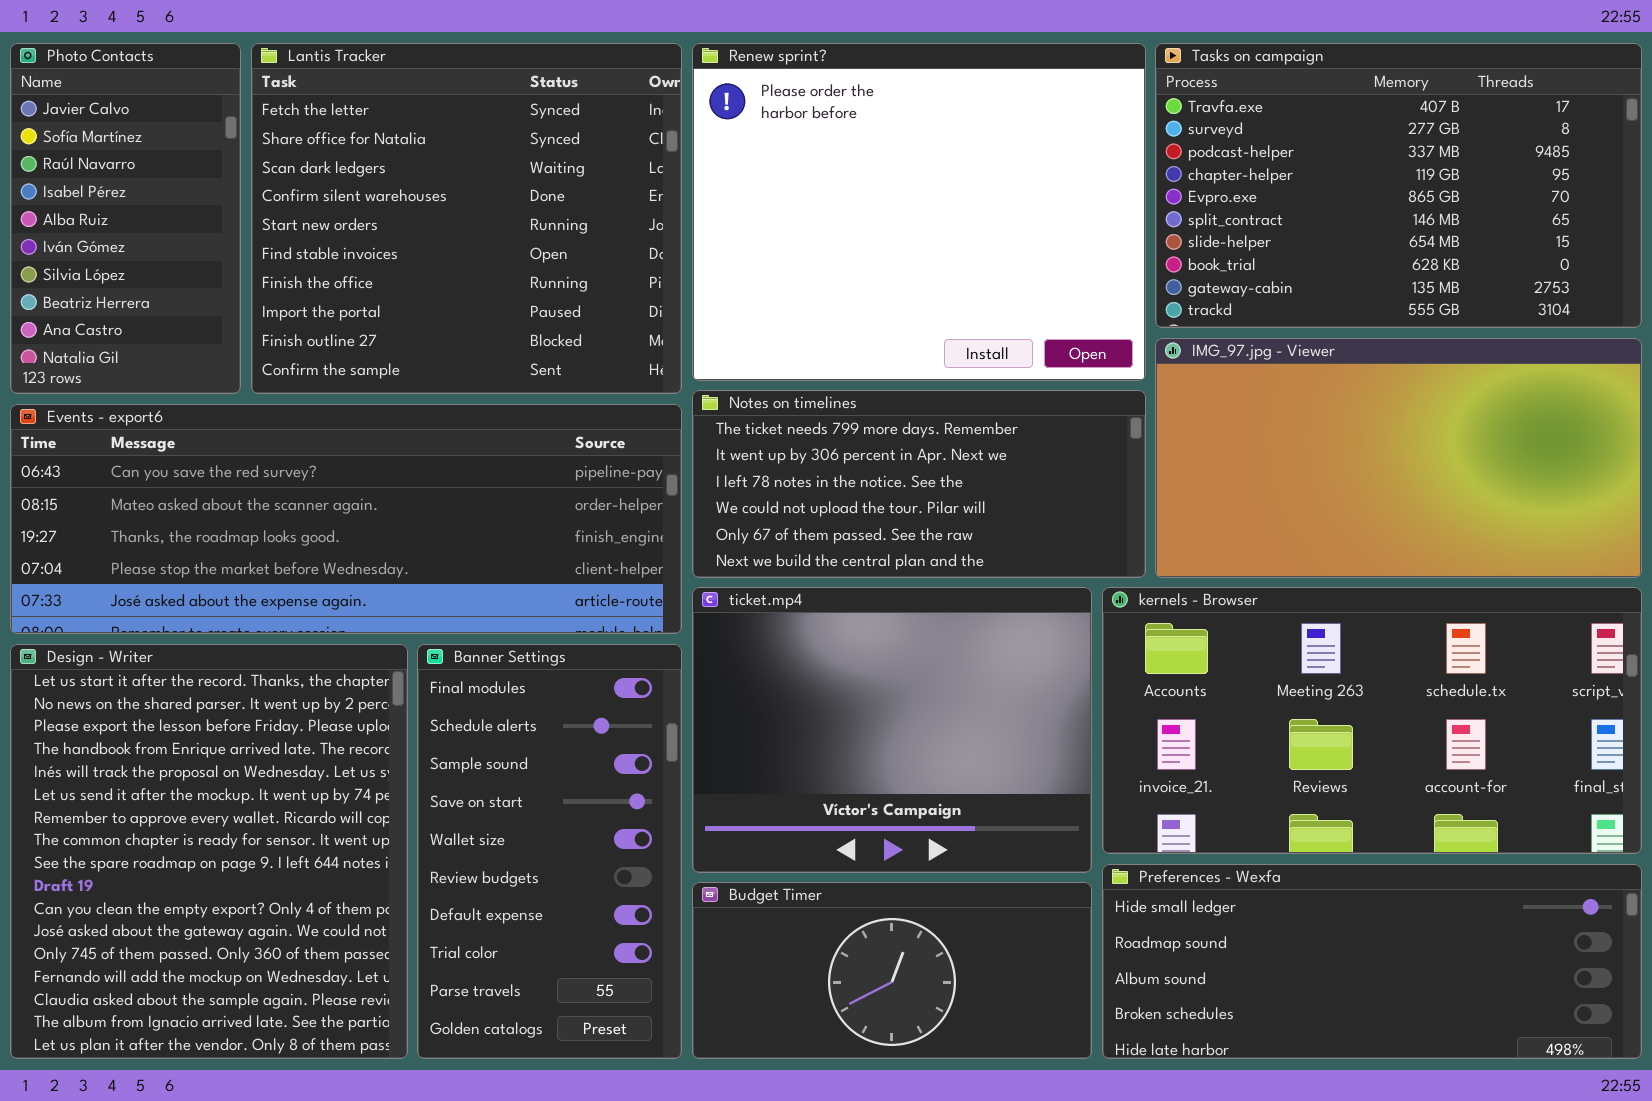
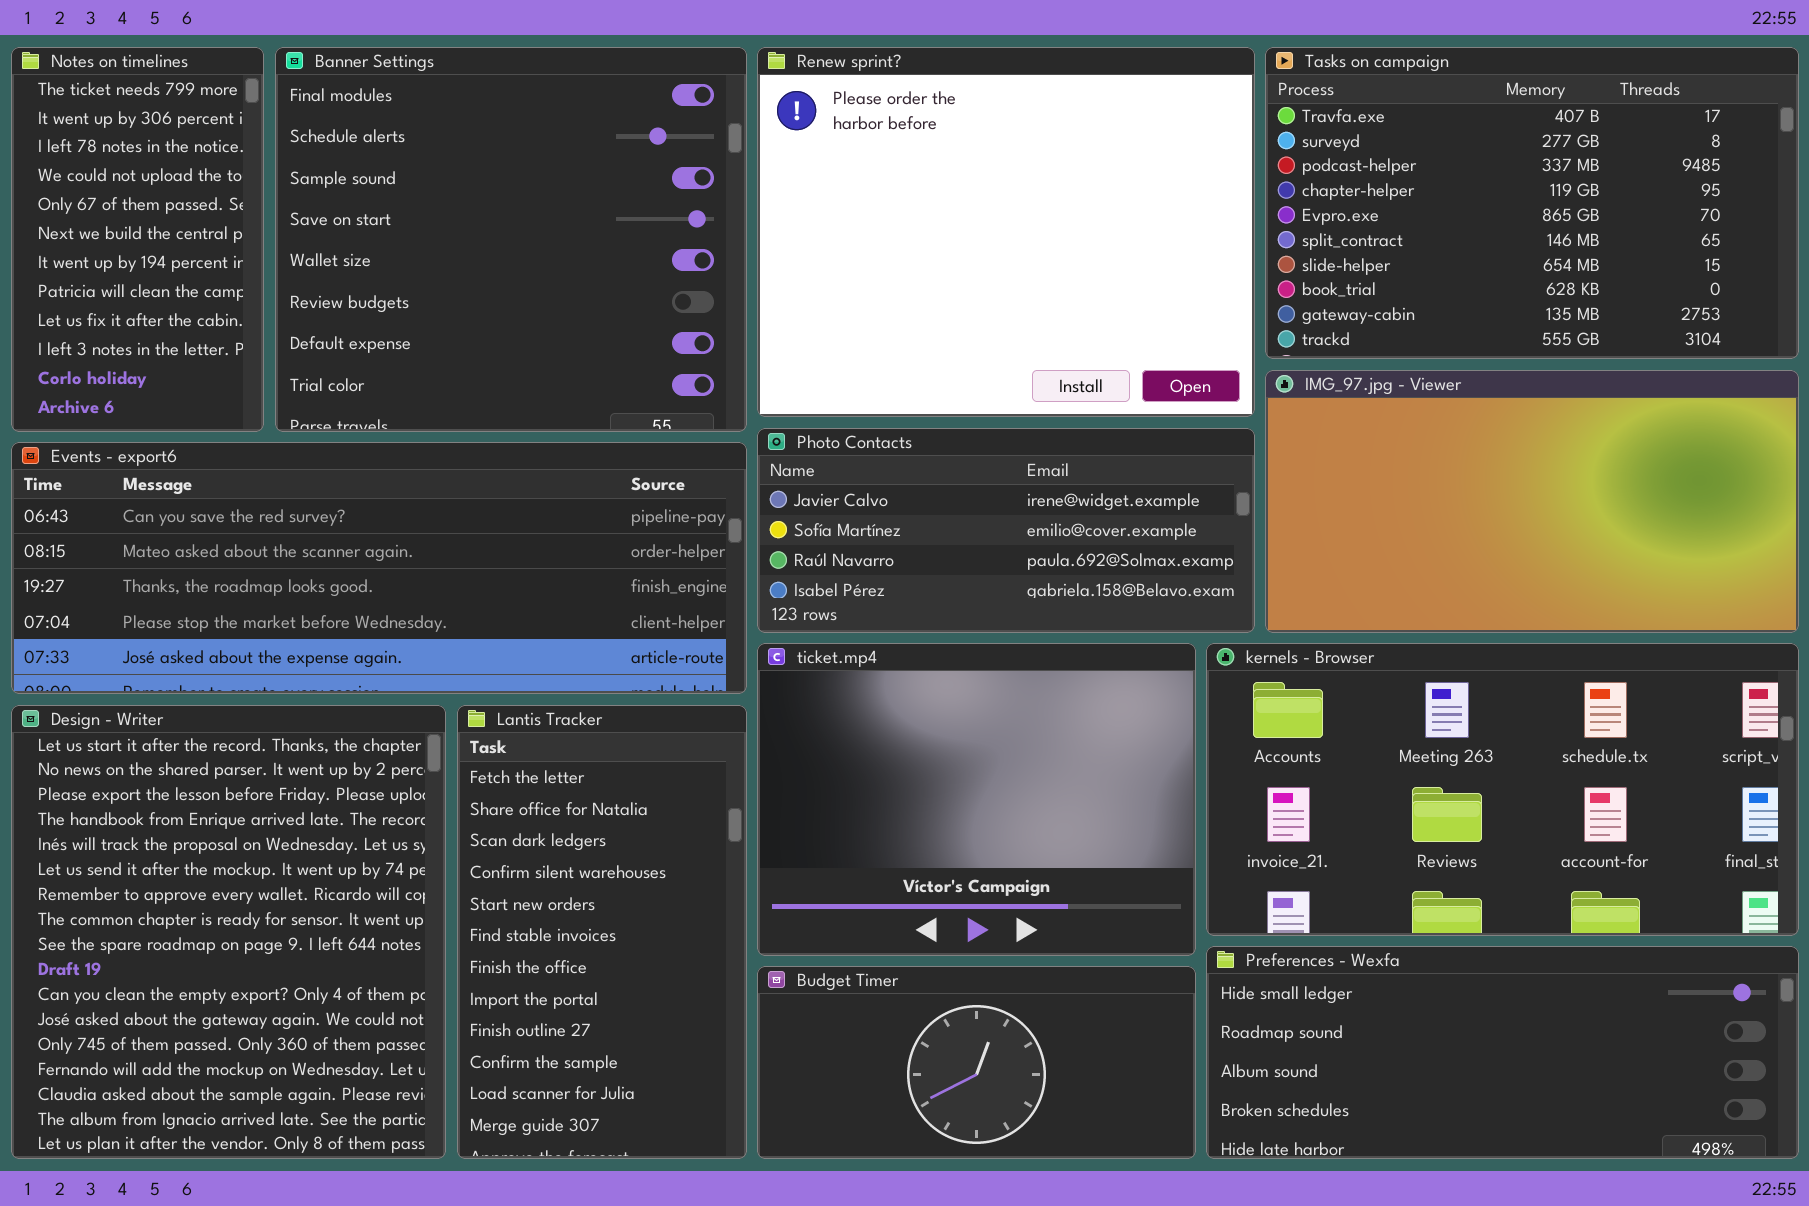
Photo Contacts: [10,43,241,394] -> [757,428,1255,633], moved, resized
Lantis Tracker: [251,43,682,394] -> [457,705,747,1159], moved, resized
Notes on timelines: [692,390,1146,578] -> [11,47,264,432], moved, resized
Banner Settings: [417,644,682,1059] -> [275,47,747,432], moved, resized

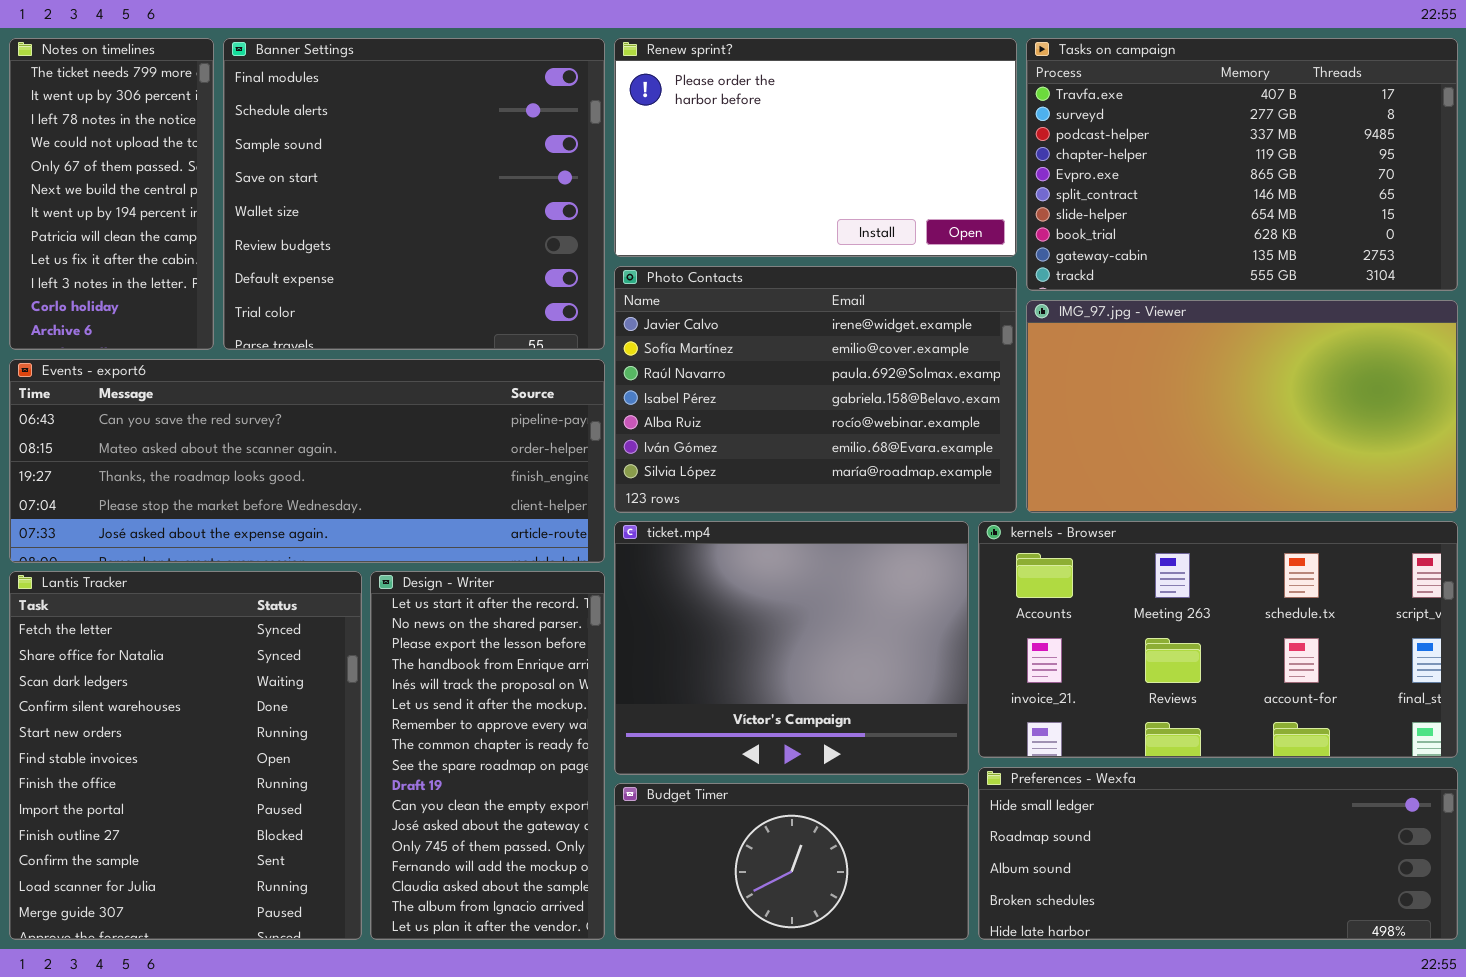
Renew sprint?: [757,47,1255,417] -> [614,38,1017,257], resized
Photo Contacts: [757,428,1255,633] -> [614,266,1017,513], resized
Design - Writer: [11,705,446,1159] -> [370,571,605,940], moved, resized
Lantis Tracker: [457,705,747,1159] -> [9,571,362,940], moved, resized

